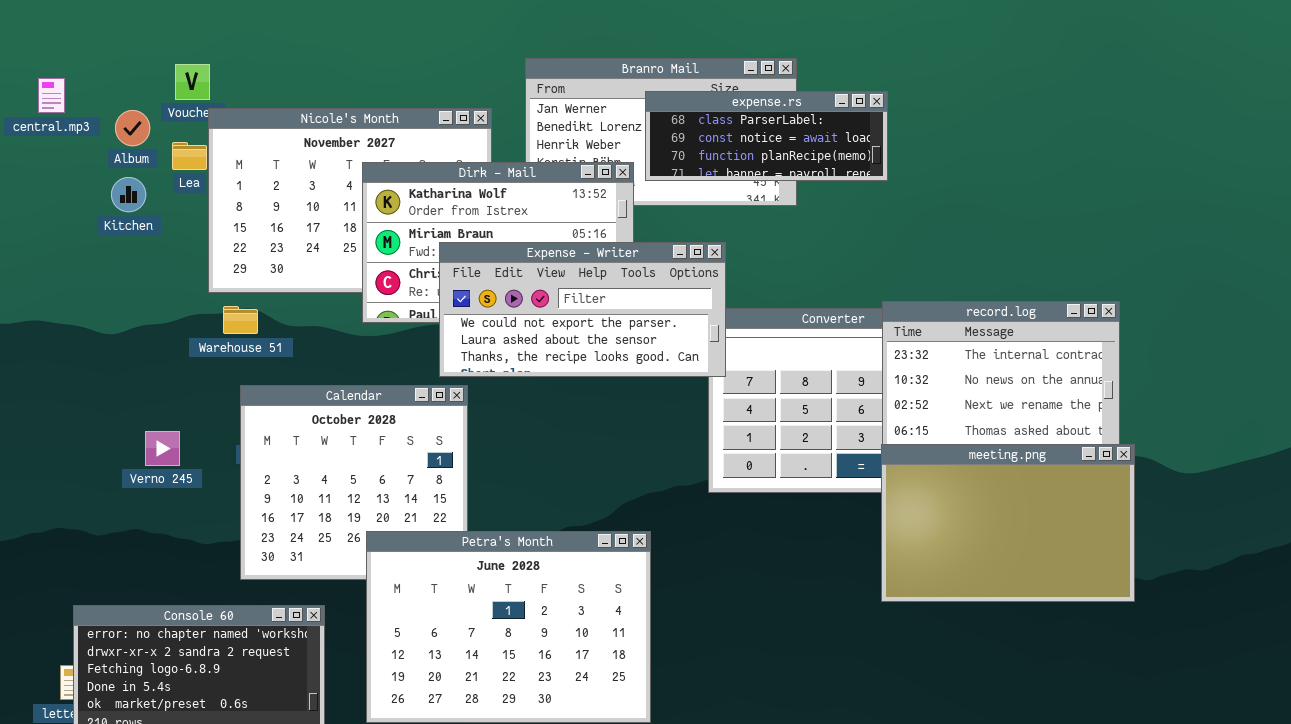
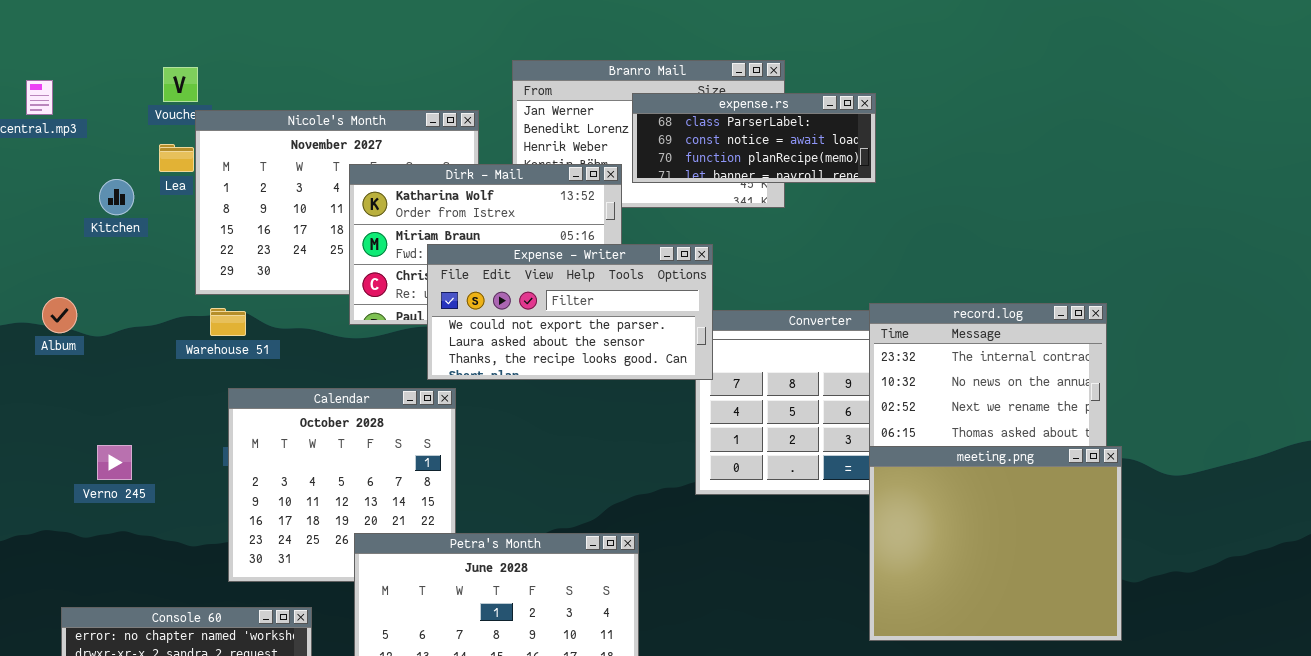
Album: [115,110,150,146] -> [42,297,77,333], moved
Verno 245: [145,431,180,466] -> [97,445,132,480], moved
meeting.png: [881,444,1135,602] -> [869,446,1122,641], resized

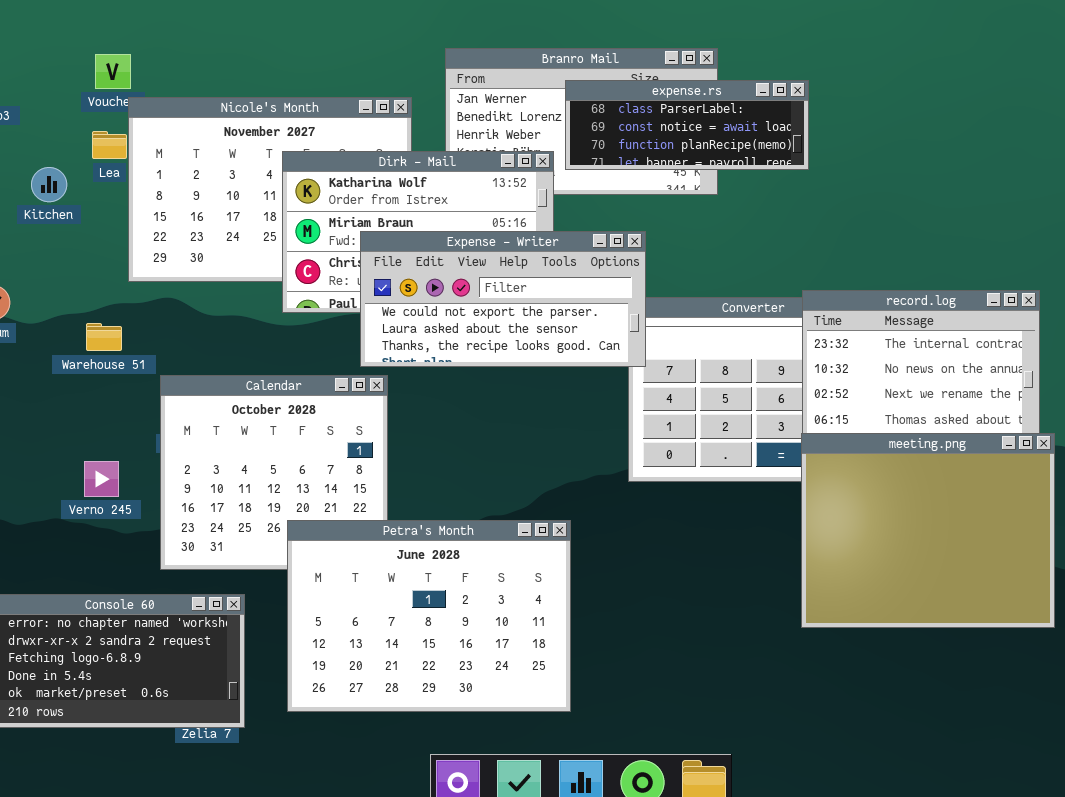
Warehouse 51: [210,308,246,336] -> [86,323,122,351], moved
Verno 245: [97,445,132,480] -> [84,461,119,497], moved

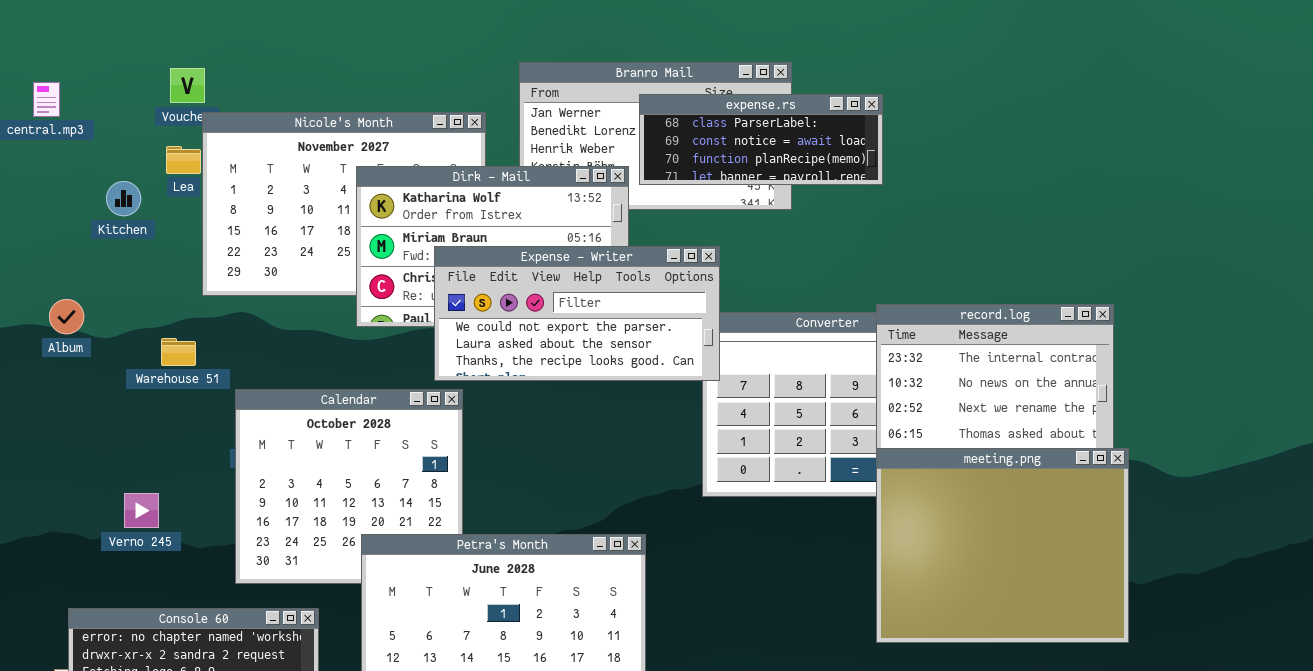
Verno 245: [84,461,119,497] -> [124,493,159,528], moved

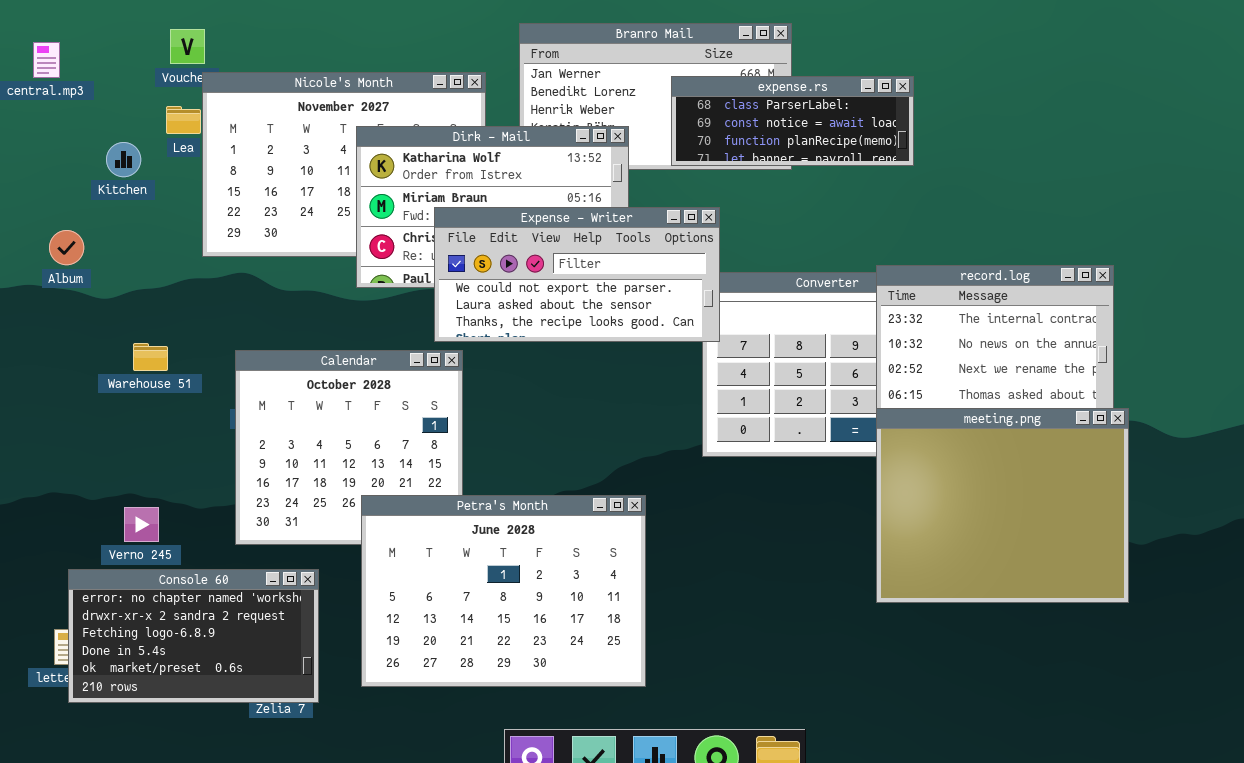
expense.rs: [639,94,883,185] -> [671,76,914,166], moved
Album: [49,299,84,334] -> [49,230,84,265], moved
Warehouse 51: [161,338,196,366] -> [133,343,168,371], moved
Verno 245: [124,493,159,528] -> [124,507,159,542], moved

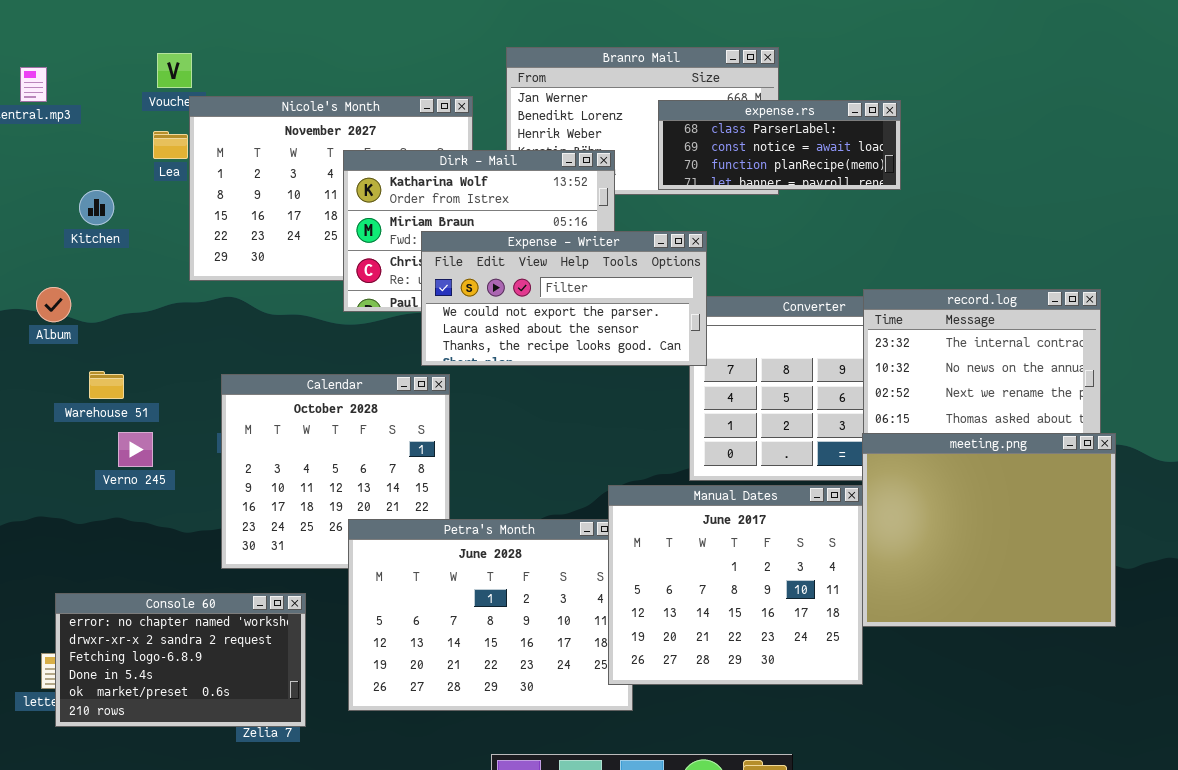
Kitchen: [106,142,141,177] -> [79,190,114,225], moved
Album: [49,230,84,265] -> [36,287,71,322], moved
Warehouse 51: [133,343,168,371] -> [89,371,124,399], moved
Manual Dates: none -> [608,485,863,685], opened
Verno 245: [124,507,159,542] -> [118,432,153,467], moved

